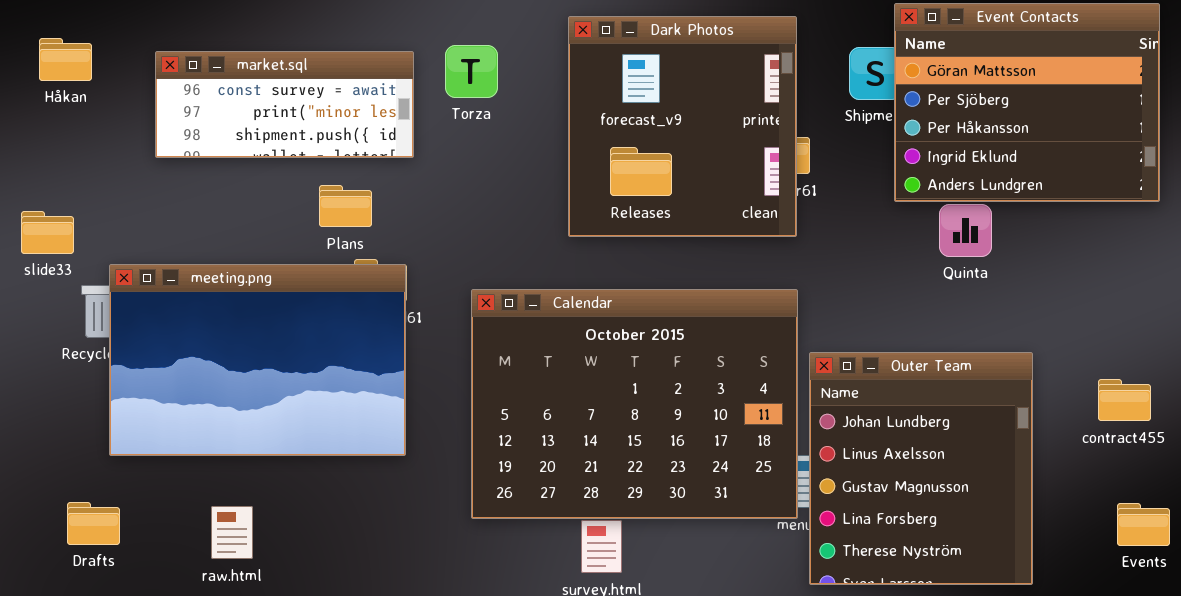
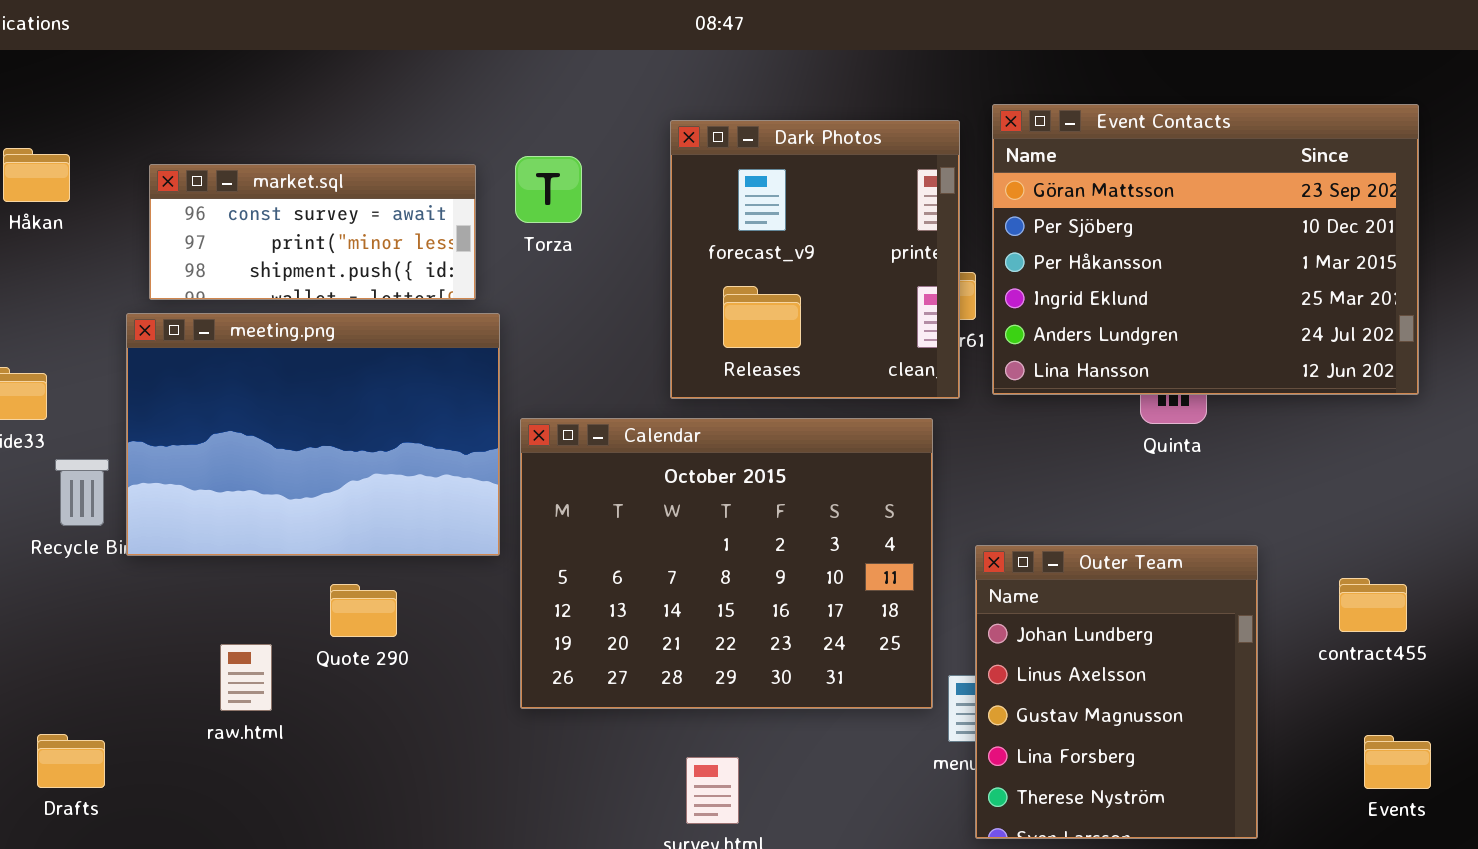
Event Contacts: [894,3,1160,202] -> [992,104,1419,395], resized
meeting.png: [109,264,406,456] -> [126,313,500,556], moved
Calendar: [471,289,798,519] -> [520,418,933,709], moved
raw.html: [211,506,253,559] -> [220,644,272,711], moved

